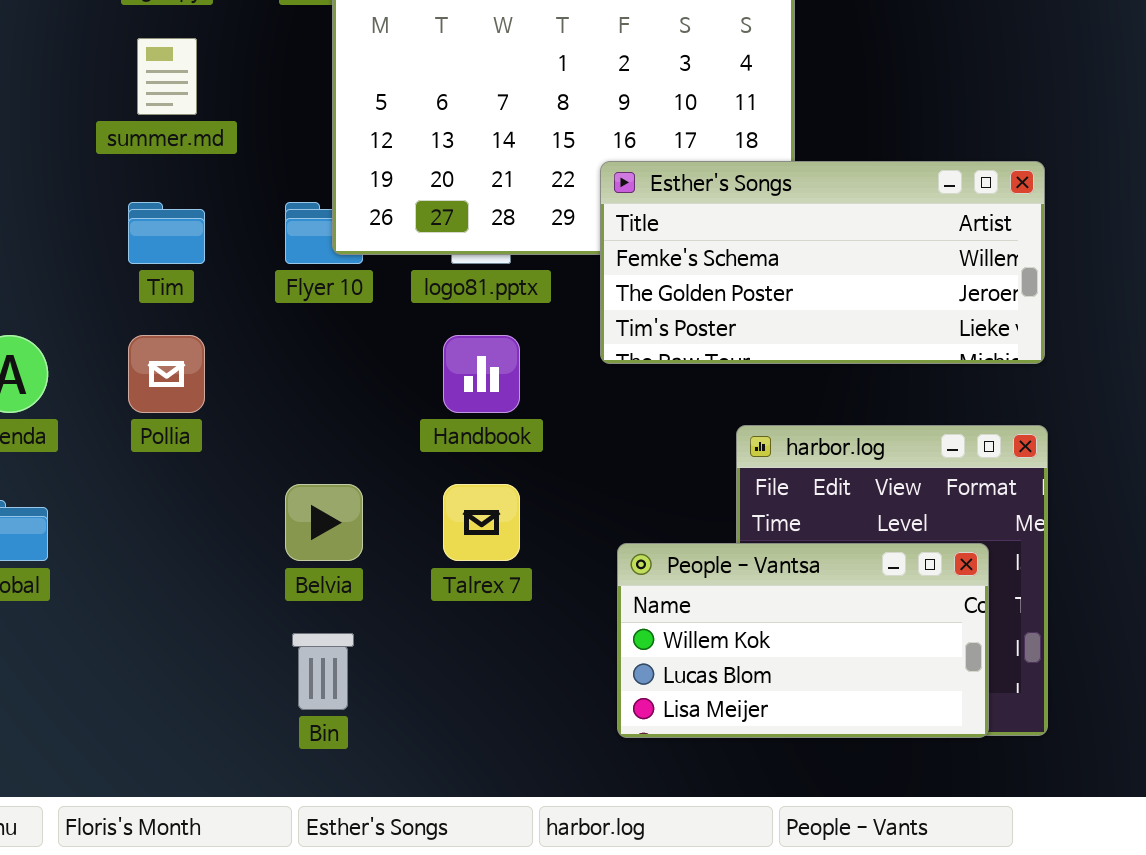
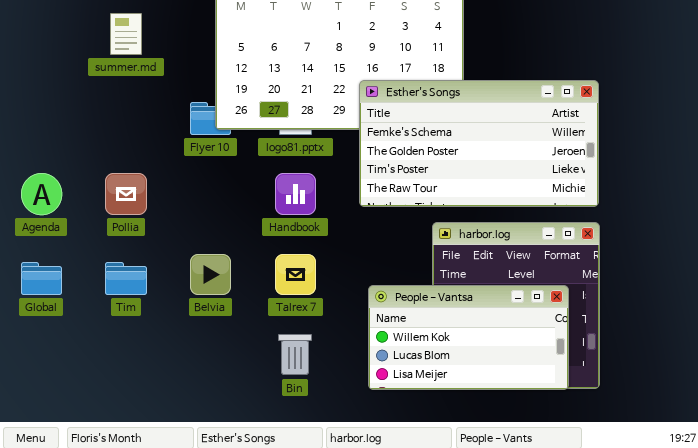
Esther's Songs: [600,161,1045,364] -> [359,80,599,207], resized
Tim: [128,202,205,264] -> [105,262,147,295], moved
Bin: [292,633,354,710] -> [278,334,312,375], moved

